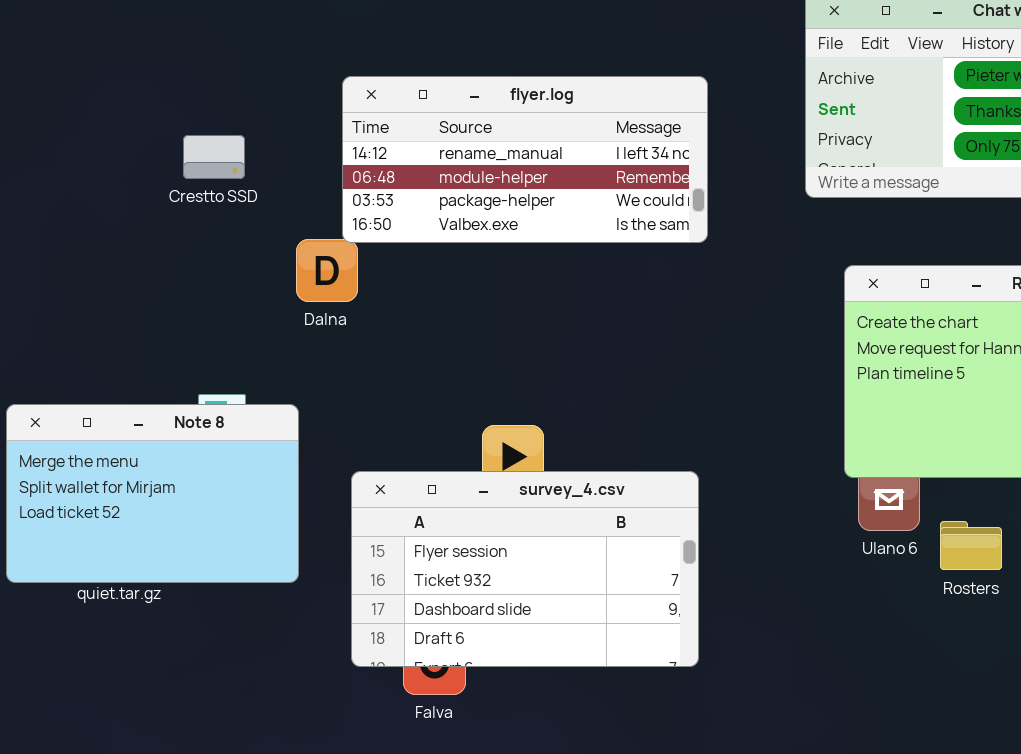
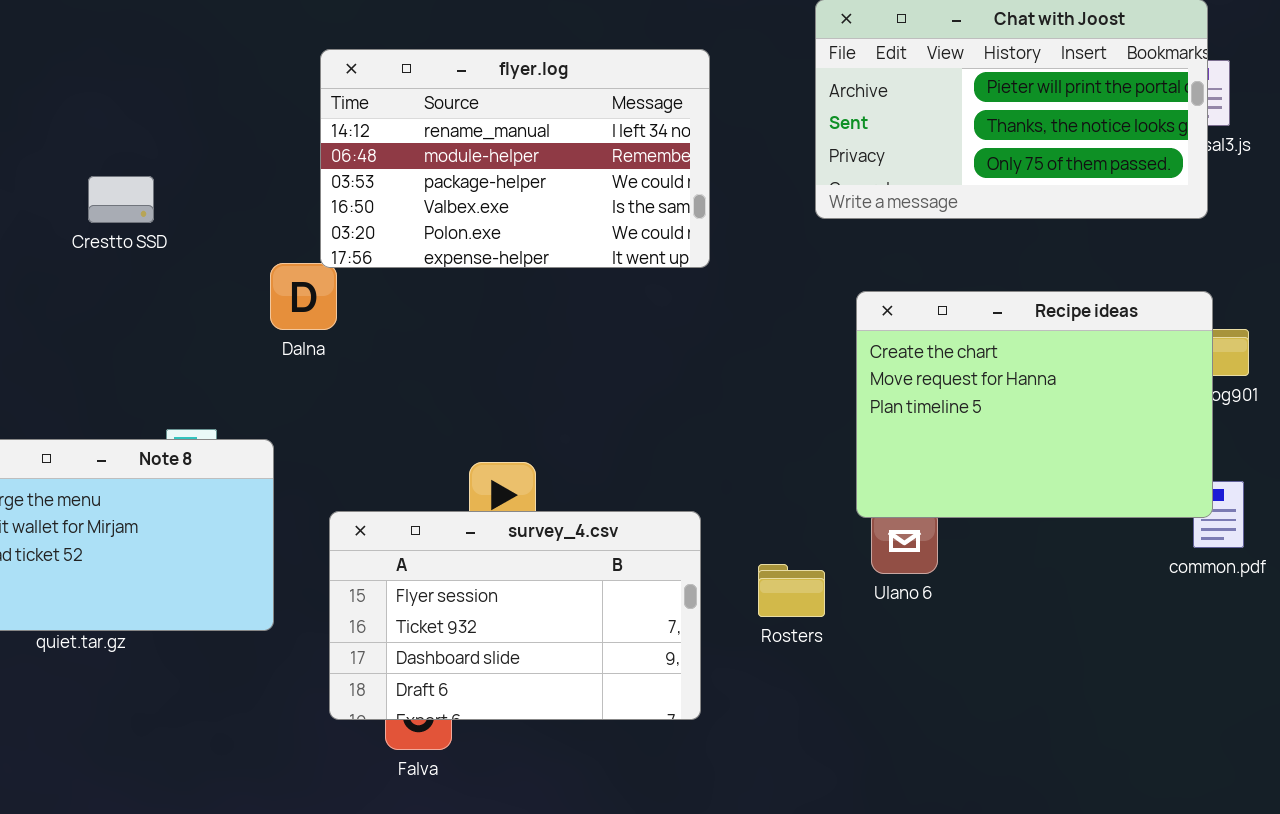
flyer.log: [342,76,708,243] -> [320,49,710,268], resized
Crestto SSD: [183,135,245,179] -> [88,176,154,223], moved
Rosters: [940,521,1002,570] -> [758,564,825,617], moved

